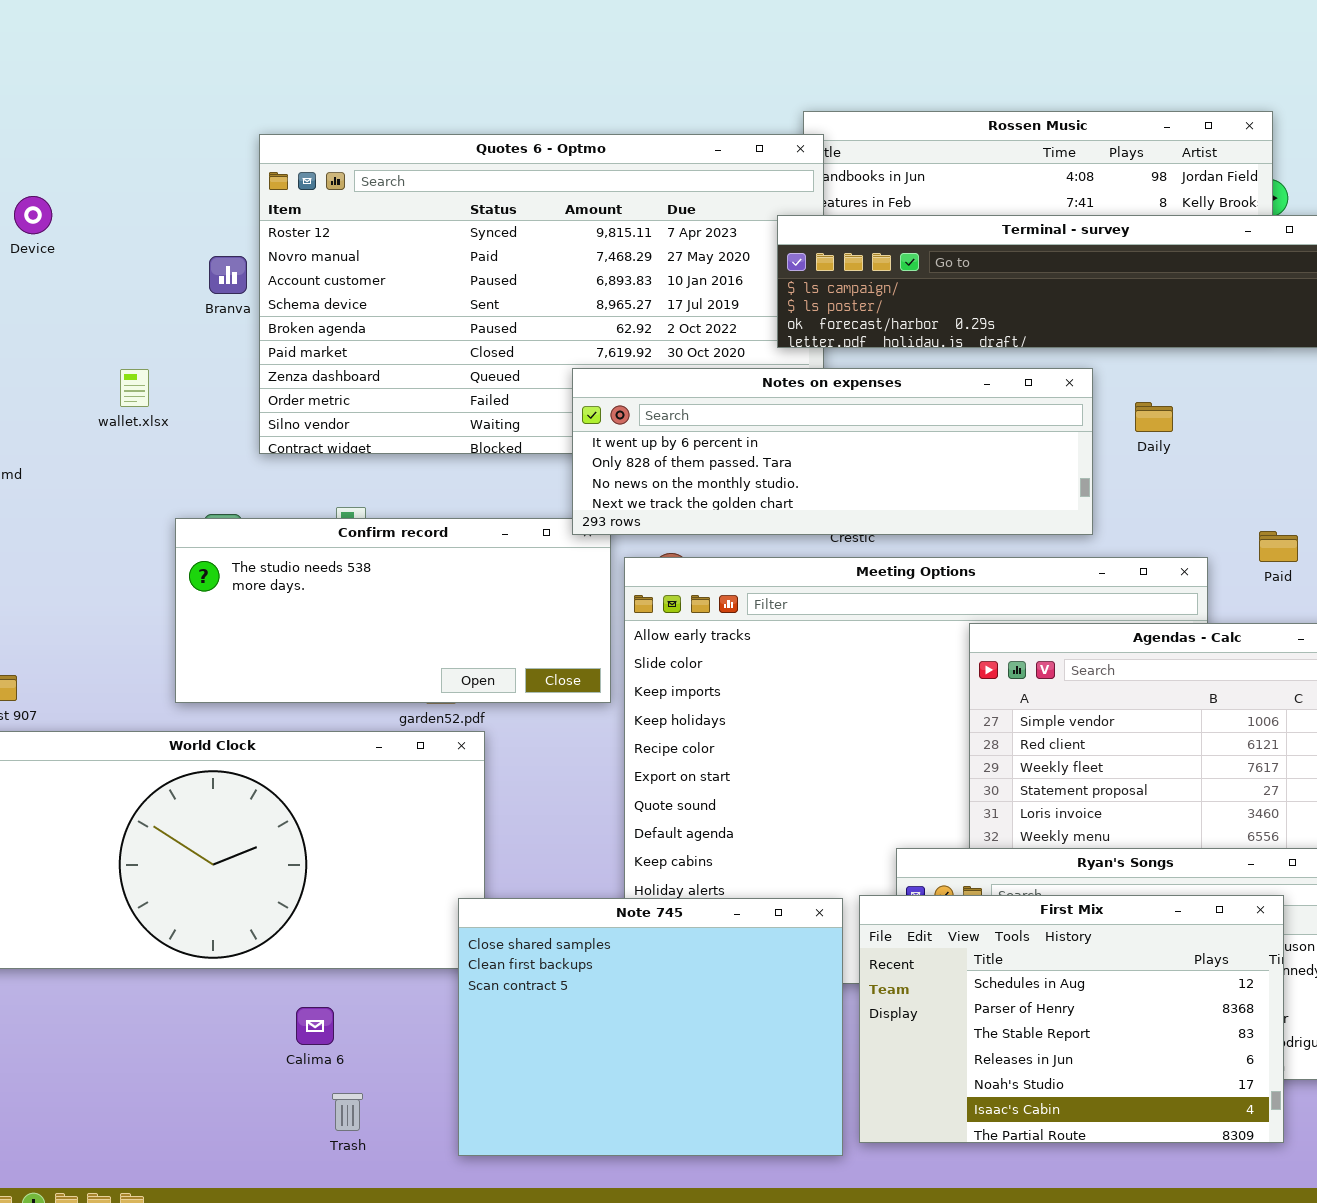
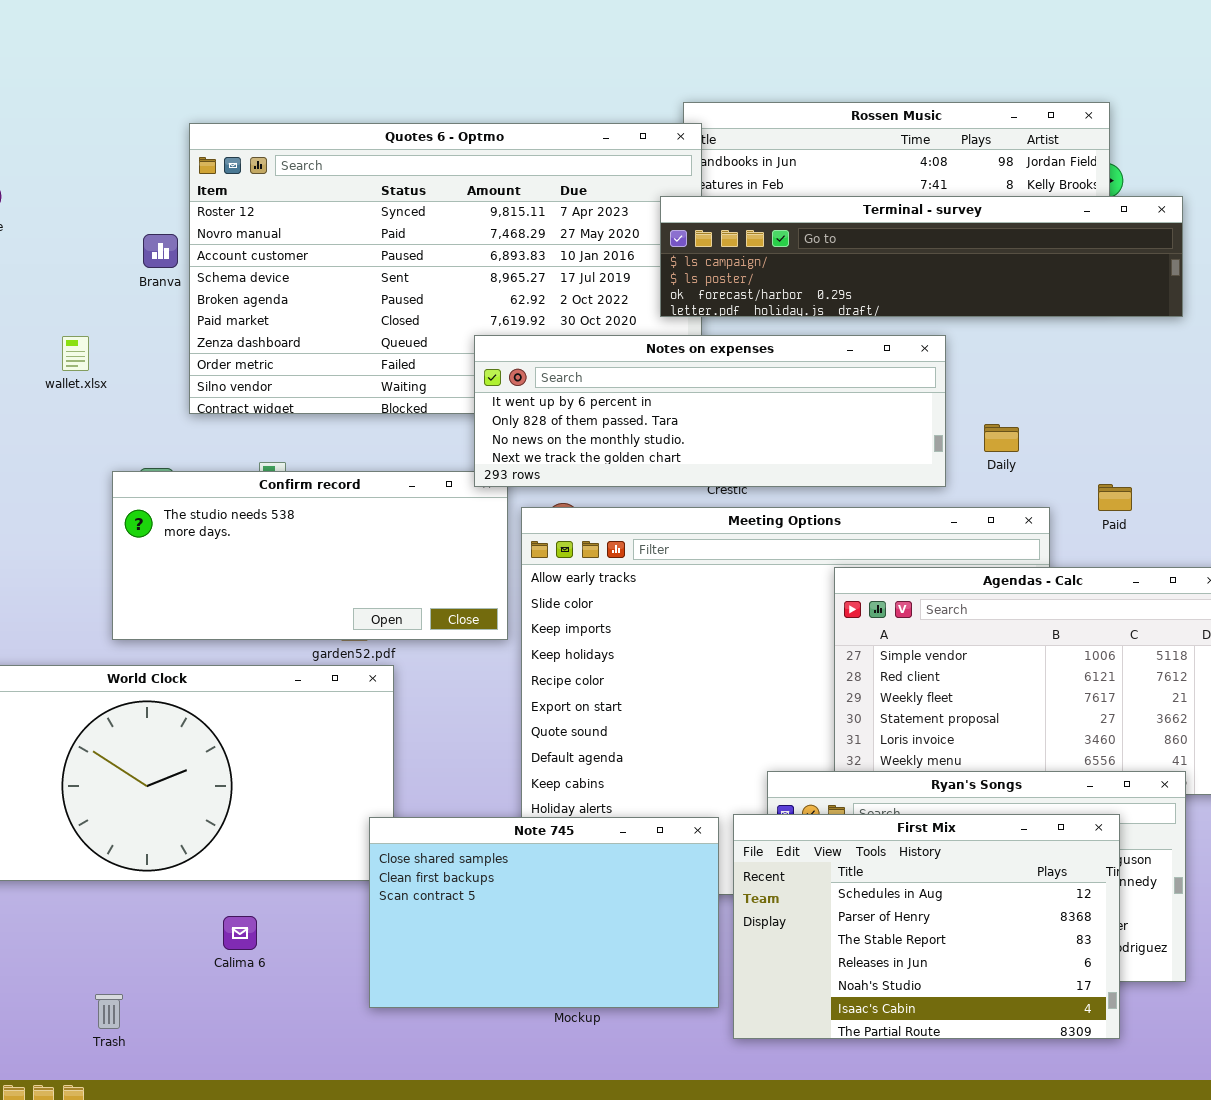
Daily: [1135,402,1173,432] -> [984,424,1019,452], moved
Note 745: [458,898,843,1156] -> [369,817,719,1008], resized
Trash: [332,1093,363,1131] -> [95,994,123,1029], moved

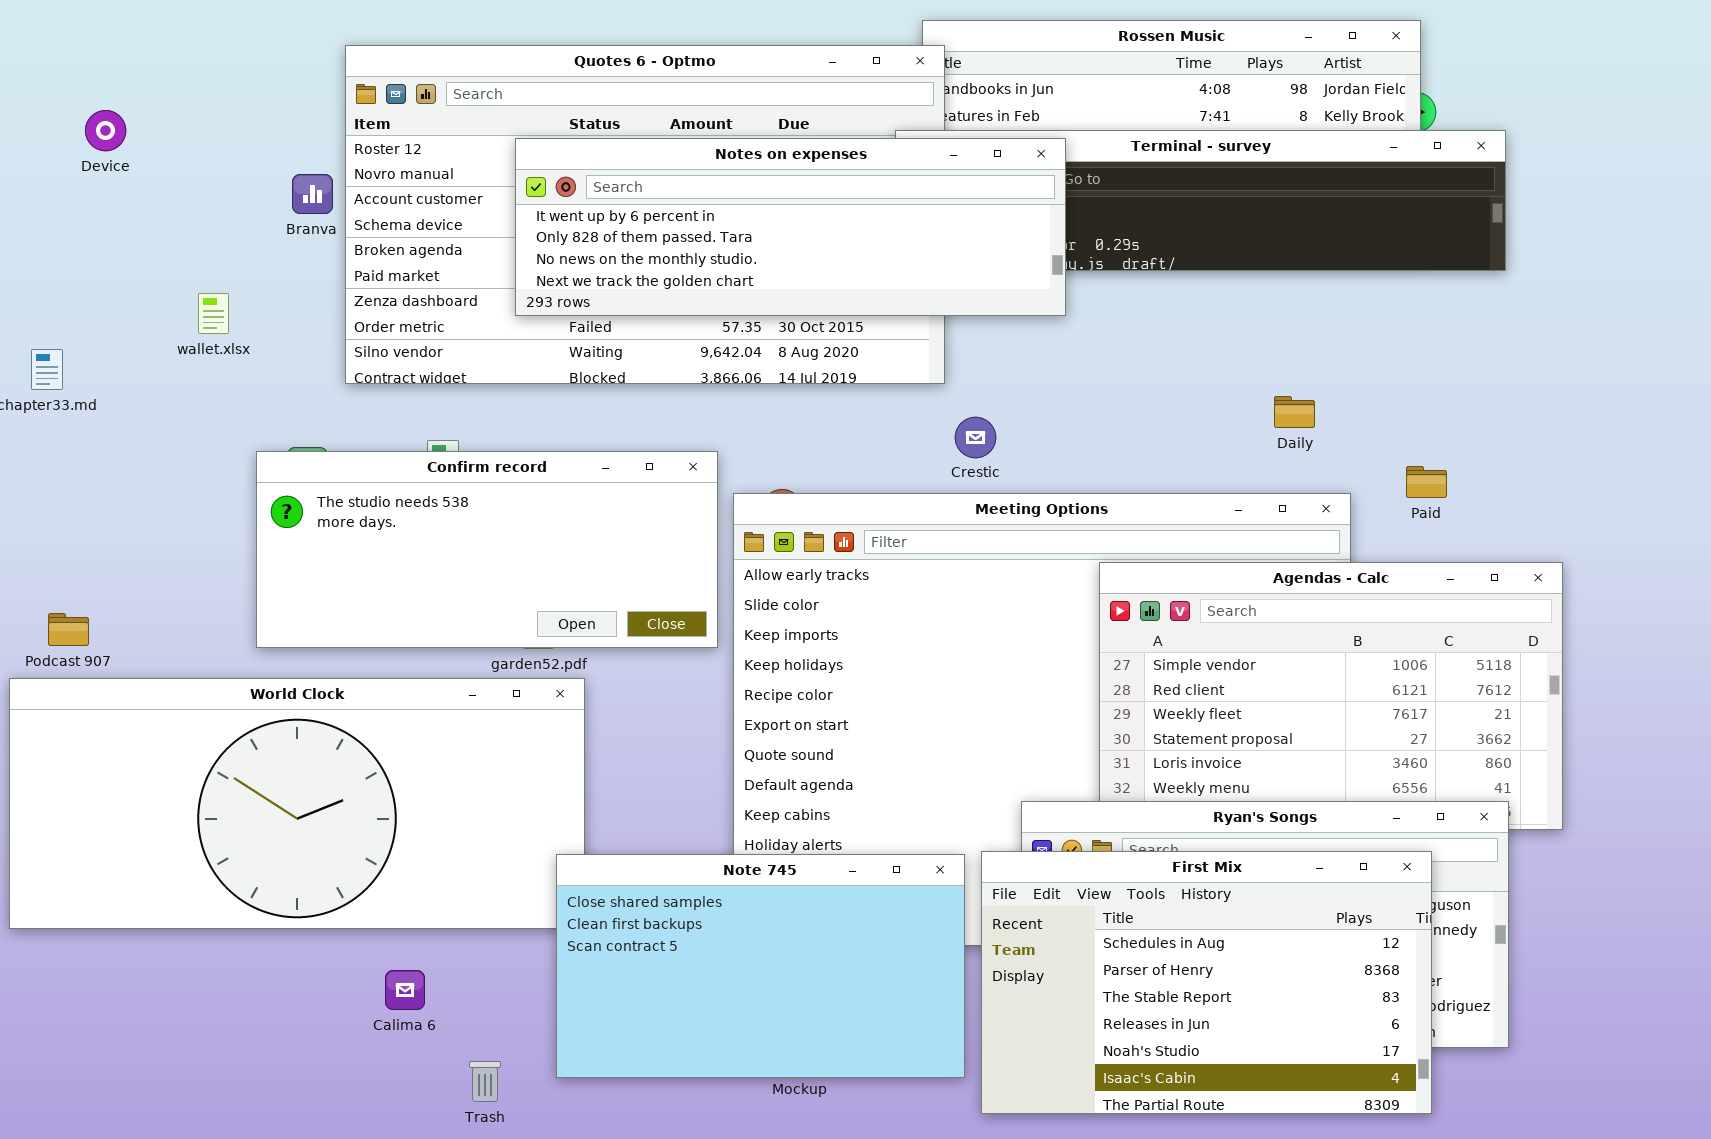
Notes on expenses: [474,335,946,487] -> [515,138,1066,316], moved
Trash: [95,994,123,1029] -> [469,1061,501,1102], moved

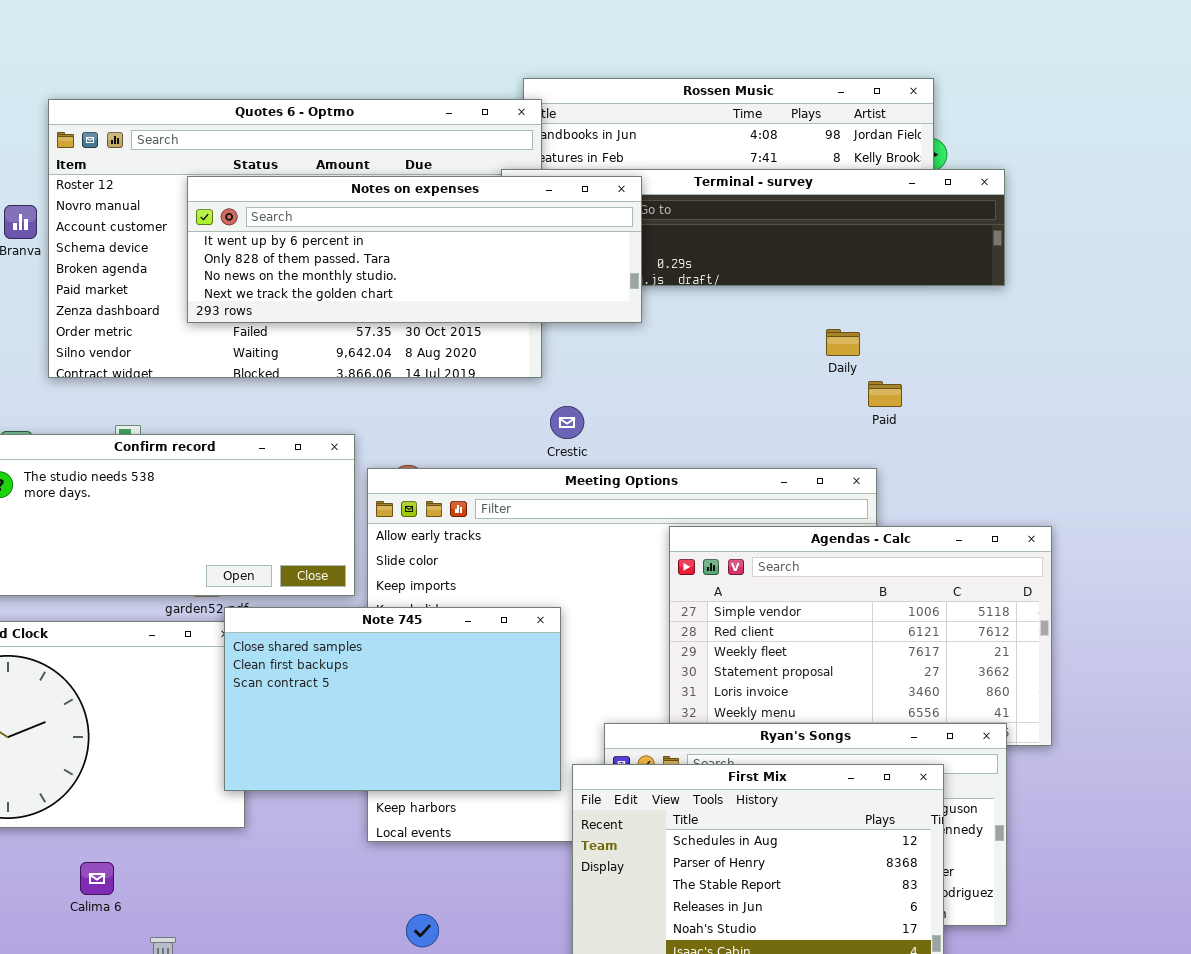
Daily: [1274,396,1315,428] -> [826,329,860,356], moved
Paid: [1406,466,1447,498] -> [868,381,902,407], moved
Note 745: [556,854,965,1078] -> [224,607,561,791], moved

